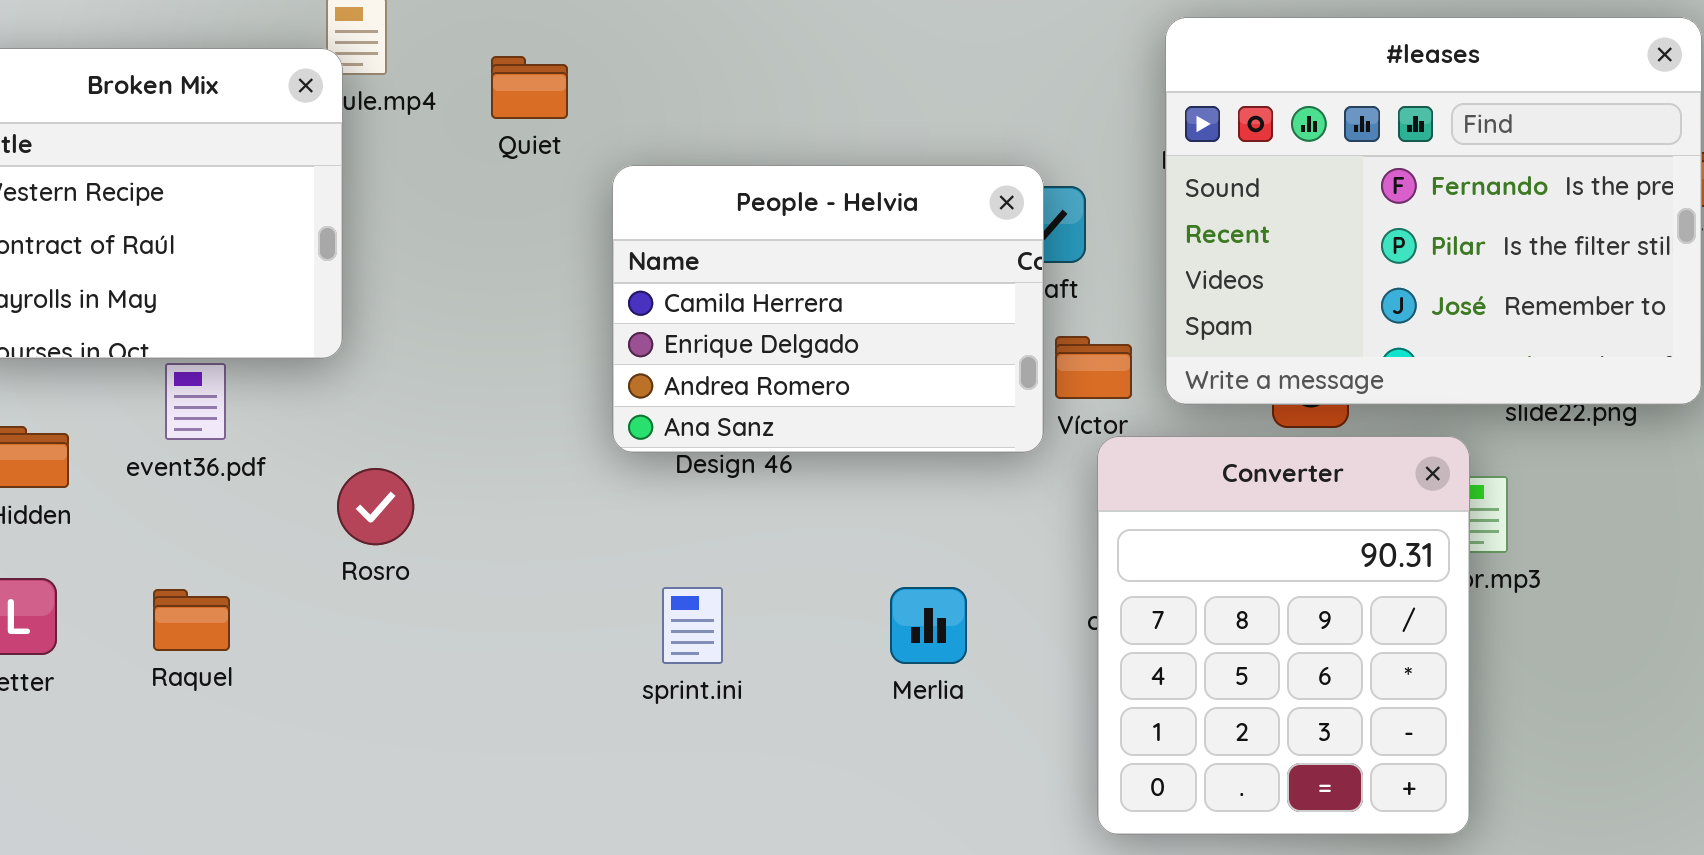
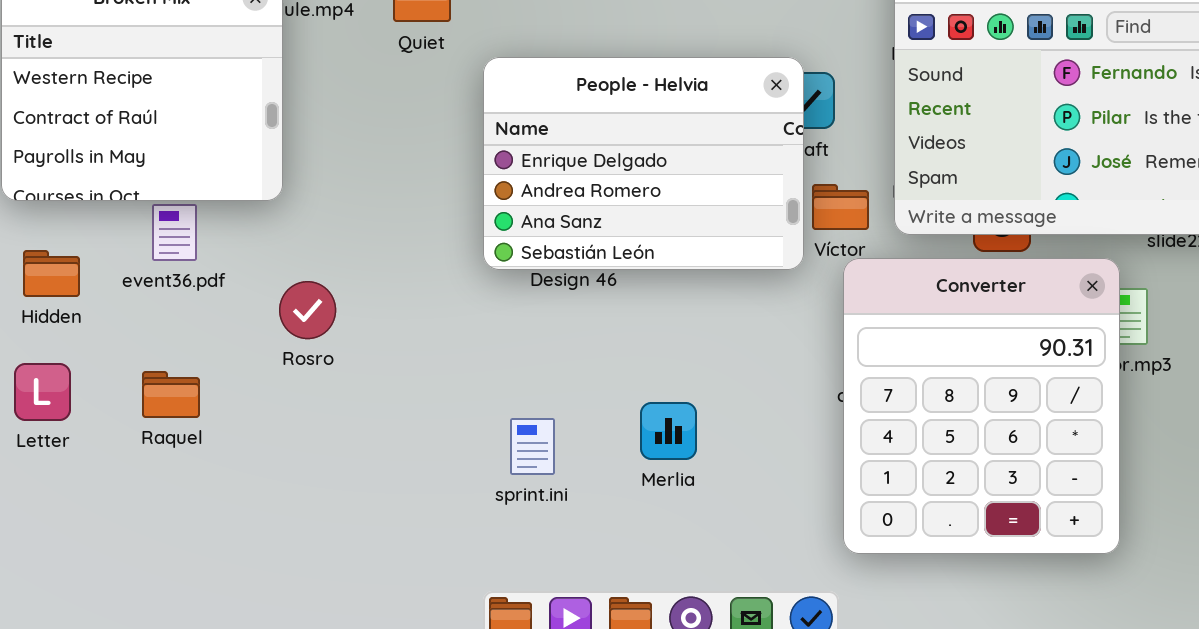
People - Helvia: [612,165,1044,453] -> [483,57,804,270], scrolled down 1 row
sprint.ini: [662,587,723,664] -> [510,418,555,475], moved
Merlia: [890,587,967,664] -> [640,402,697,460], moved

